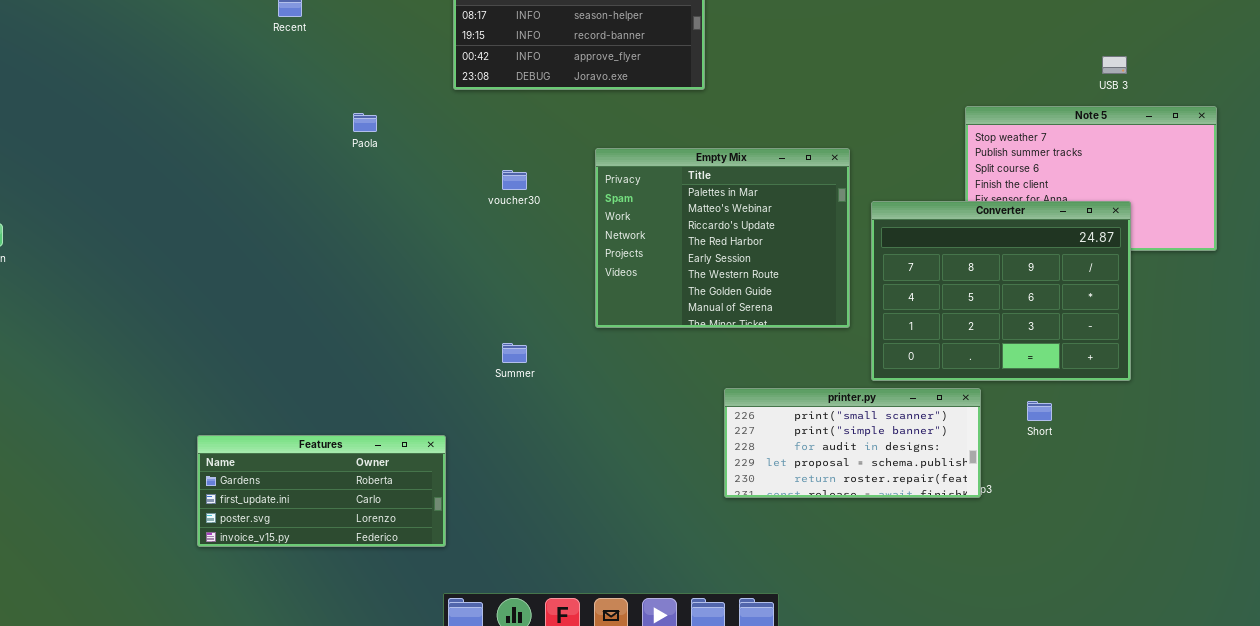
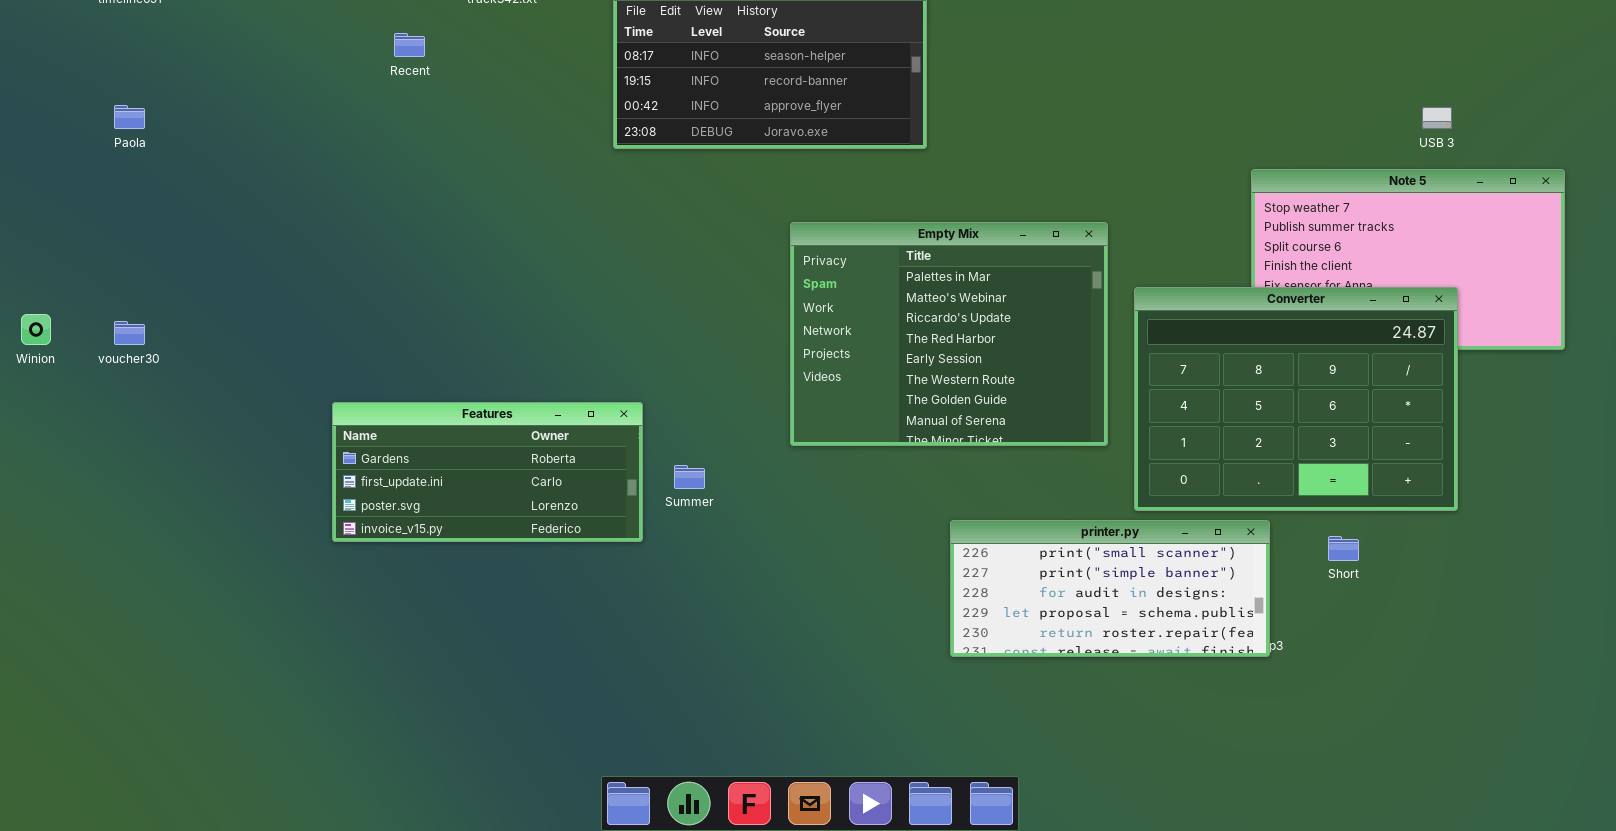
Paola: [353,113,377,132] -> [114,105,145,129], moved
voucher30: [502,170,527,190] -> [114,321,145,345], moved
Features: [197,435,446,547] -> [332,402,643,542], moved

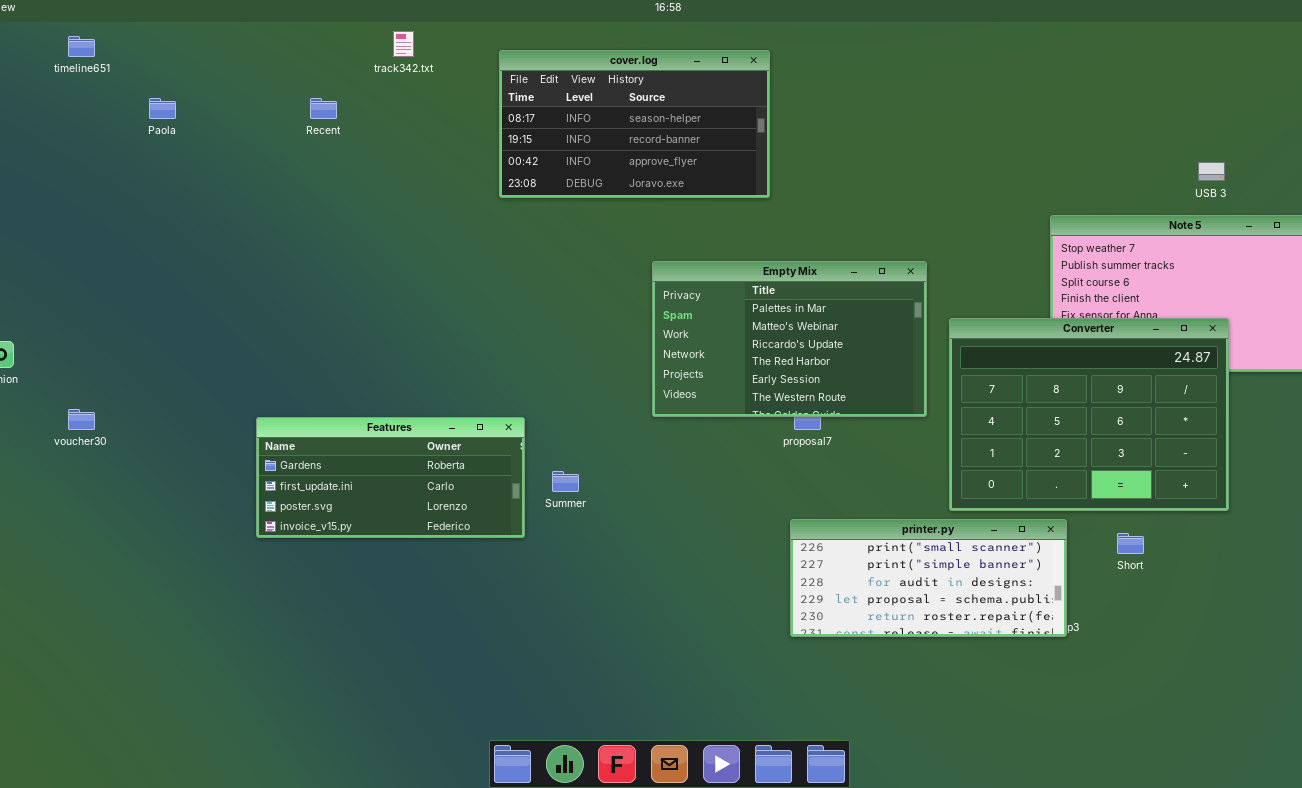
Paola: [114,105,145,129] -> [149,98,176,119], moved
Empty Mix: [790,222,1108,446] -> [652,261,927,417], resized
voucher30: [114,321,145,345] -> [68,409,95,430], moved

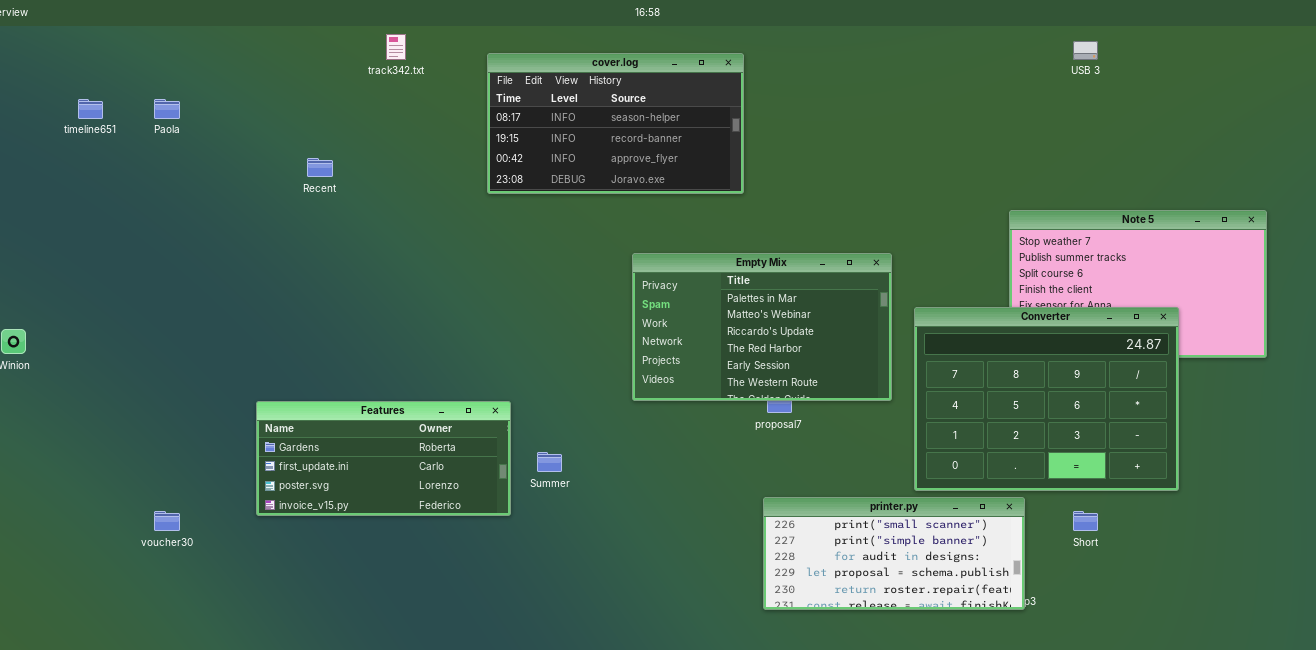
timeline651: [68,36,95,57] -> [78,99,103,119], moved
Recent: [310,98,337,119] -> [307,158,333,177], moved
USB 3: [1198,162,1225,181] -> [1073,41,1098,60], moved
voucher30: [68,409,95,430] -> [154,511,180,531], moved

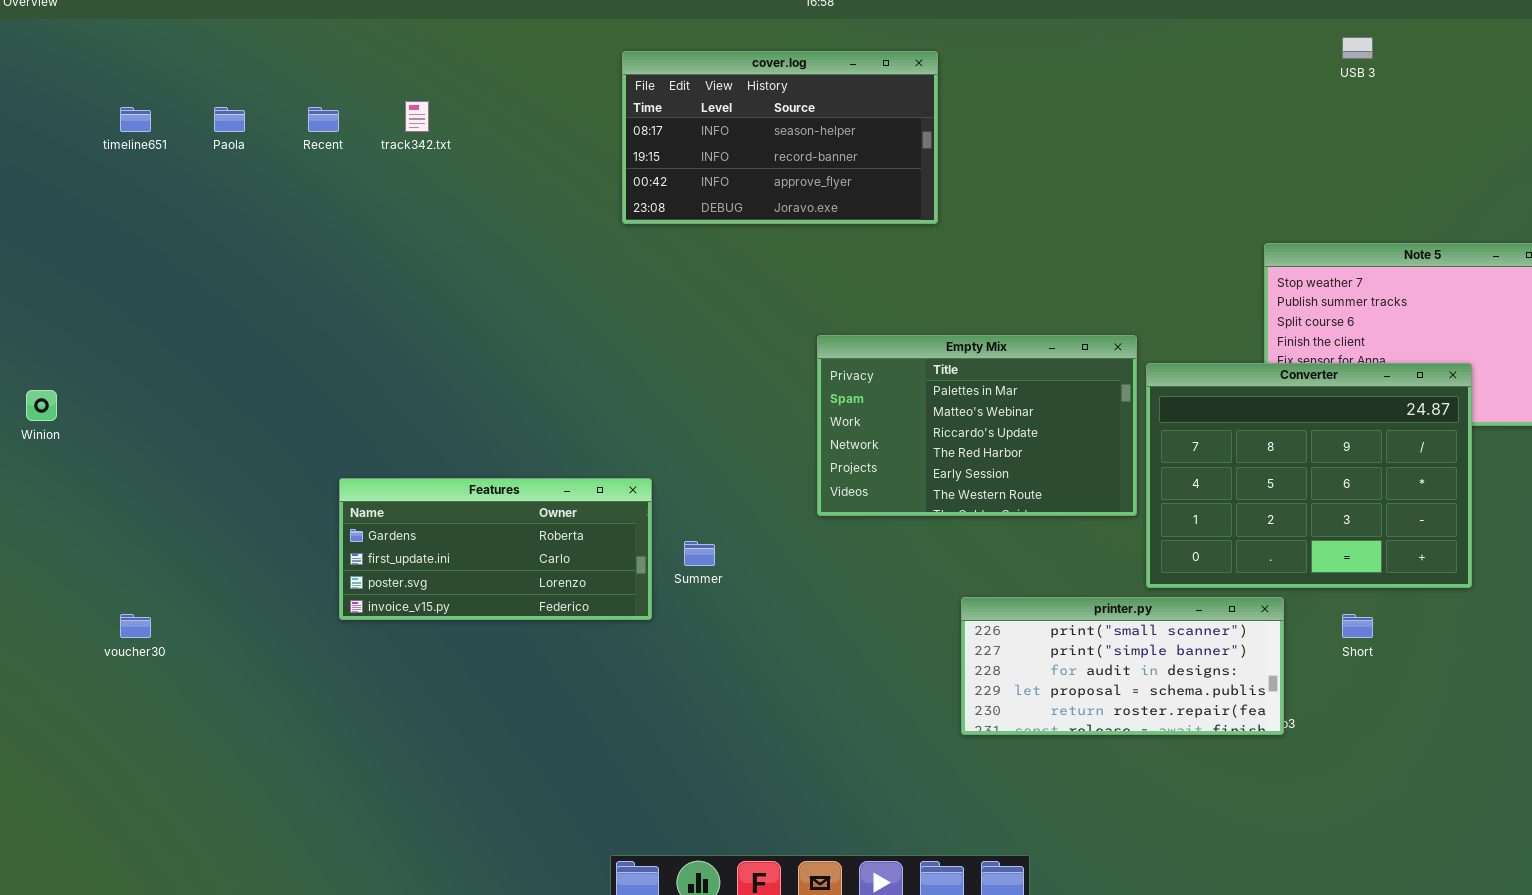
track342.txt: [386,34,406,60] -> [405,101,429,132], moved
Recent: [307,158,333,177] -> [308,107,339,132], moved
Empty Mix: [632,253,892,401] -> [817,335,1137,516], moved
voucher30: [154,511,180,531] -> [120,614,151,638], moved

